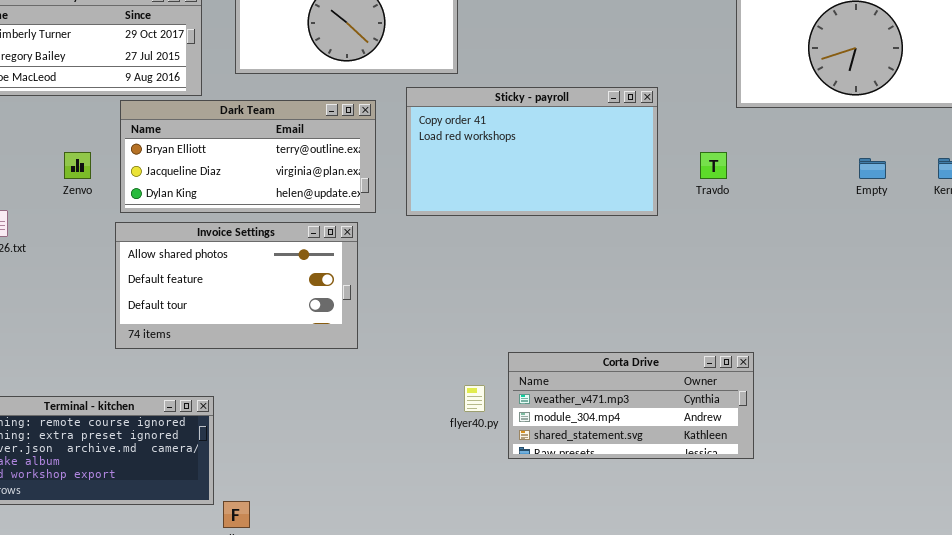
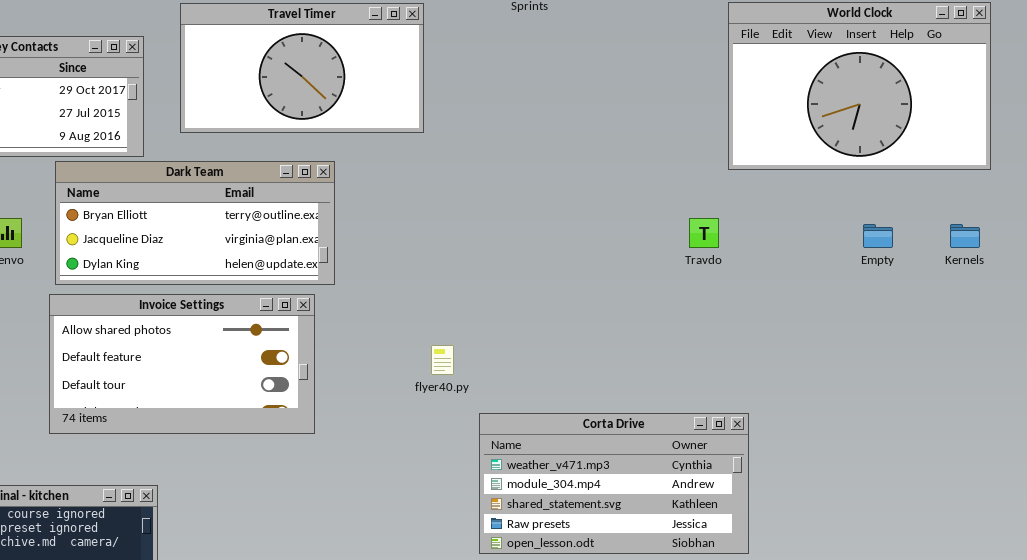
Sticky - payroll: [406,87,658,216] -> none, closed
Corta Drive: [508,352,754,459] -> [479,413,749,554], resized
flyer40.py: [464,385,485,412] -> [431,345,454,375], moved

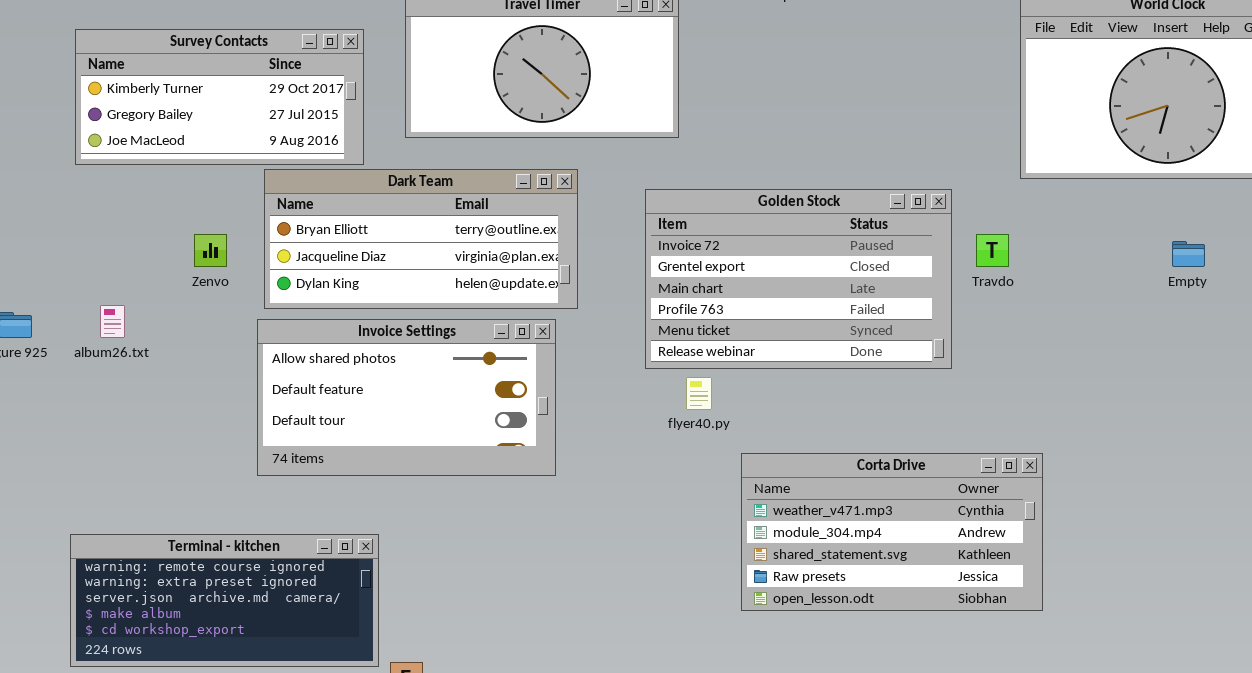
Golden Stock: none -> [645,189,952,369], opened

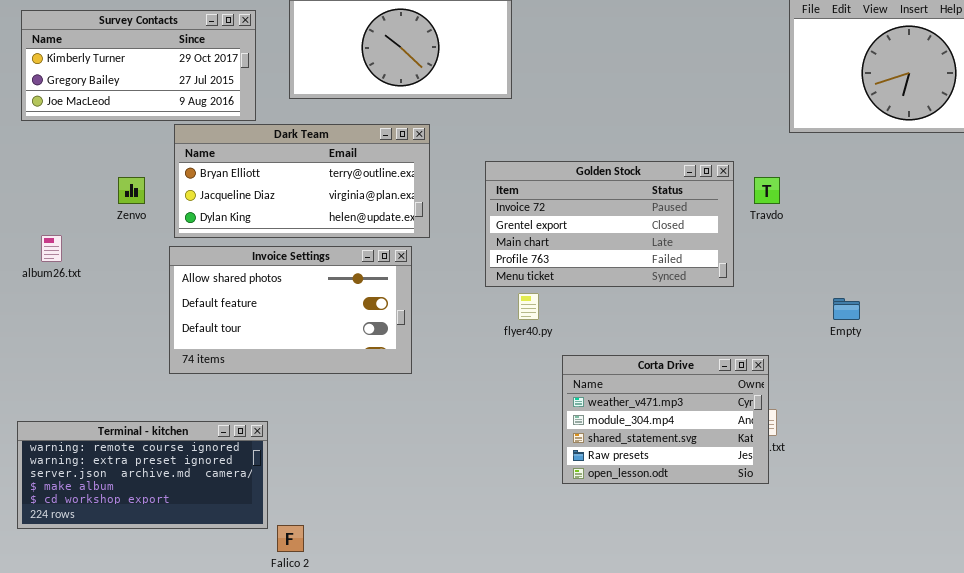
Golden Stock: [645,189,952,369] -> [485,161,734,287], resized
Empty: [1172,241,1205,267] -> [833,298,860,320], moved
Corta Drive: [741,453,1043,611] -> [562,355,769,484], resized

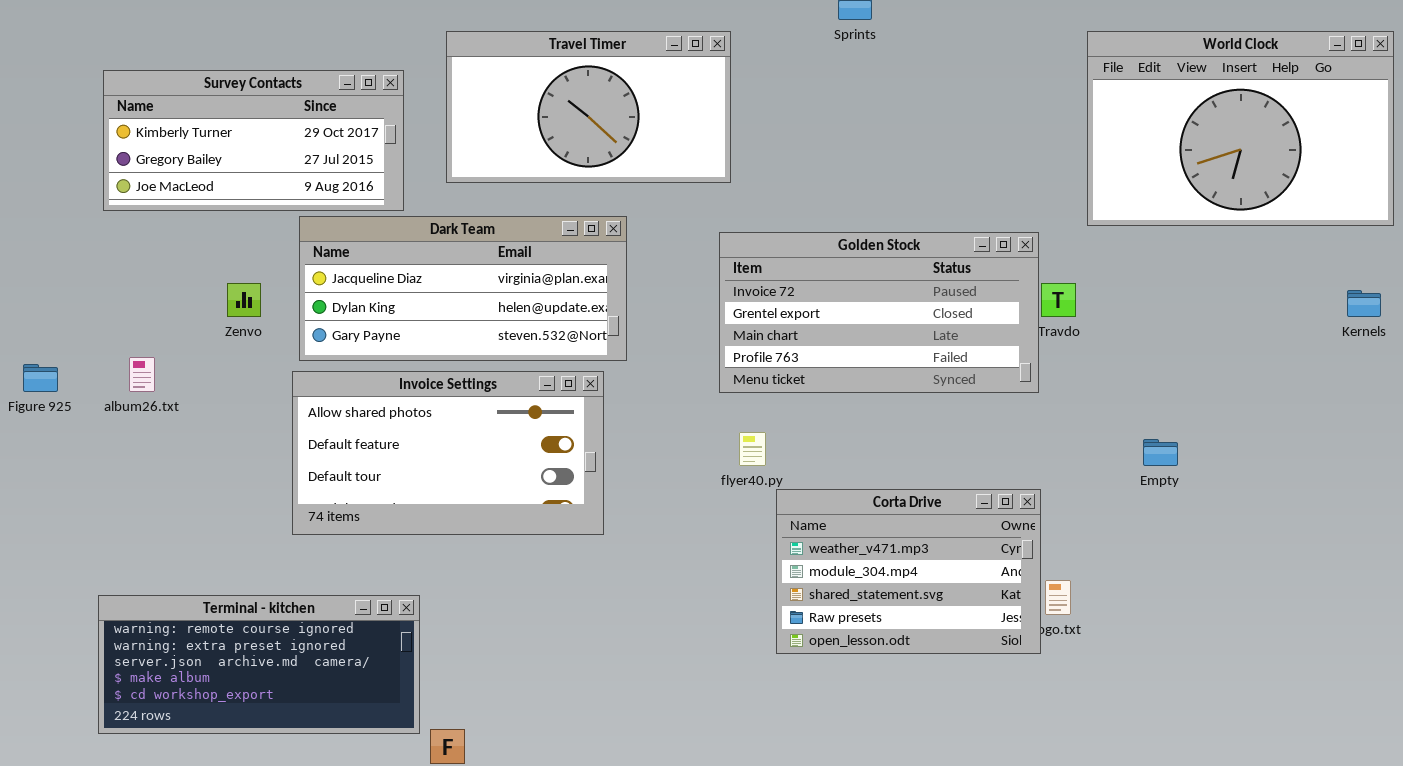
Dark Team: [174,124,430,238] -> [299,216,627,361], scrolled down 1 row
Golden Stock: [485,161,734,287] -> [719,232,1039,393], moved
Corta Drive: [562,355,769,484] -> [776,489,1041,654], moved

